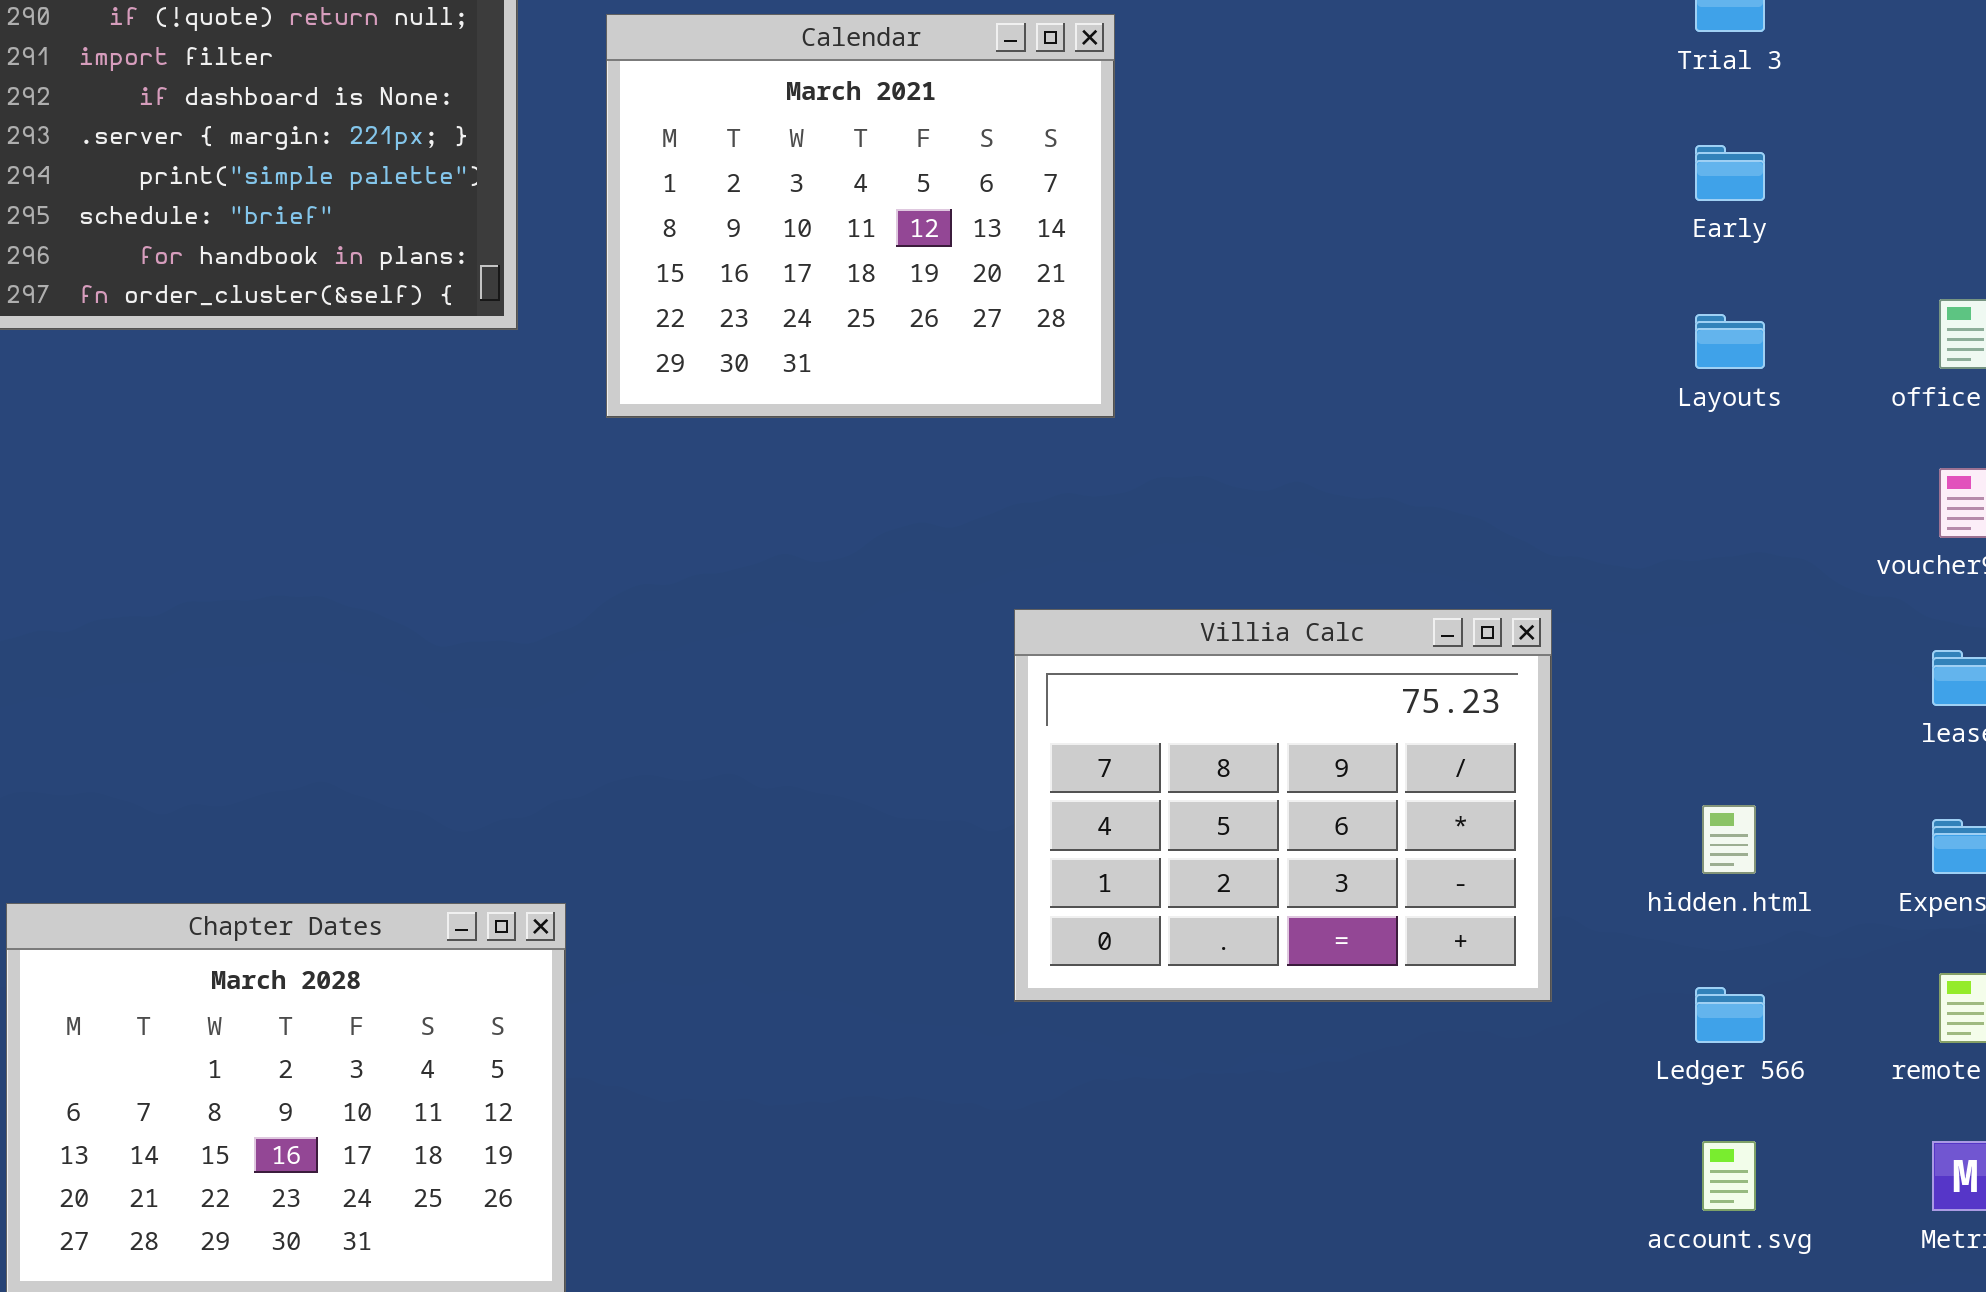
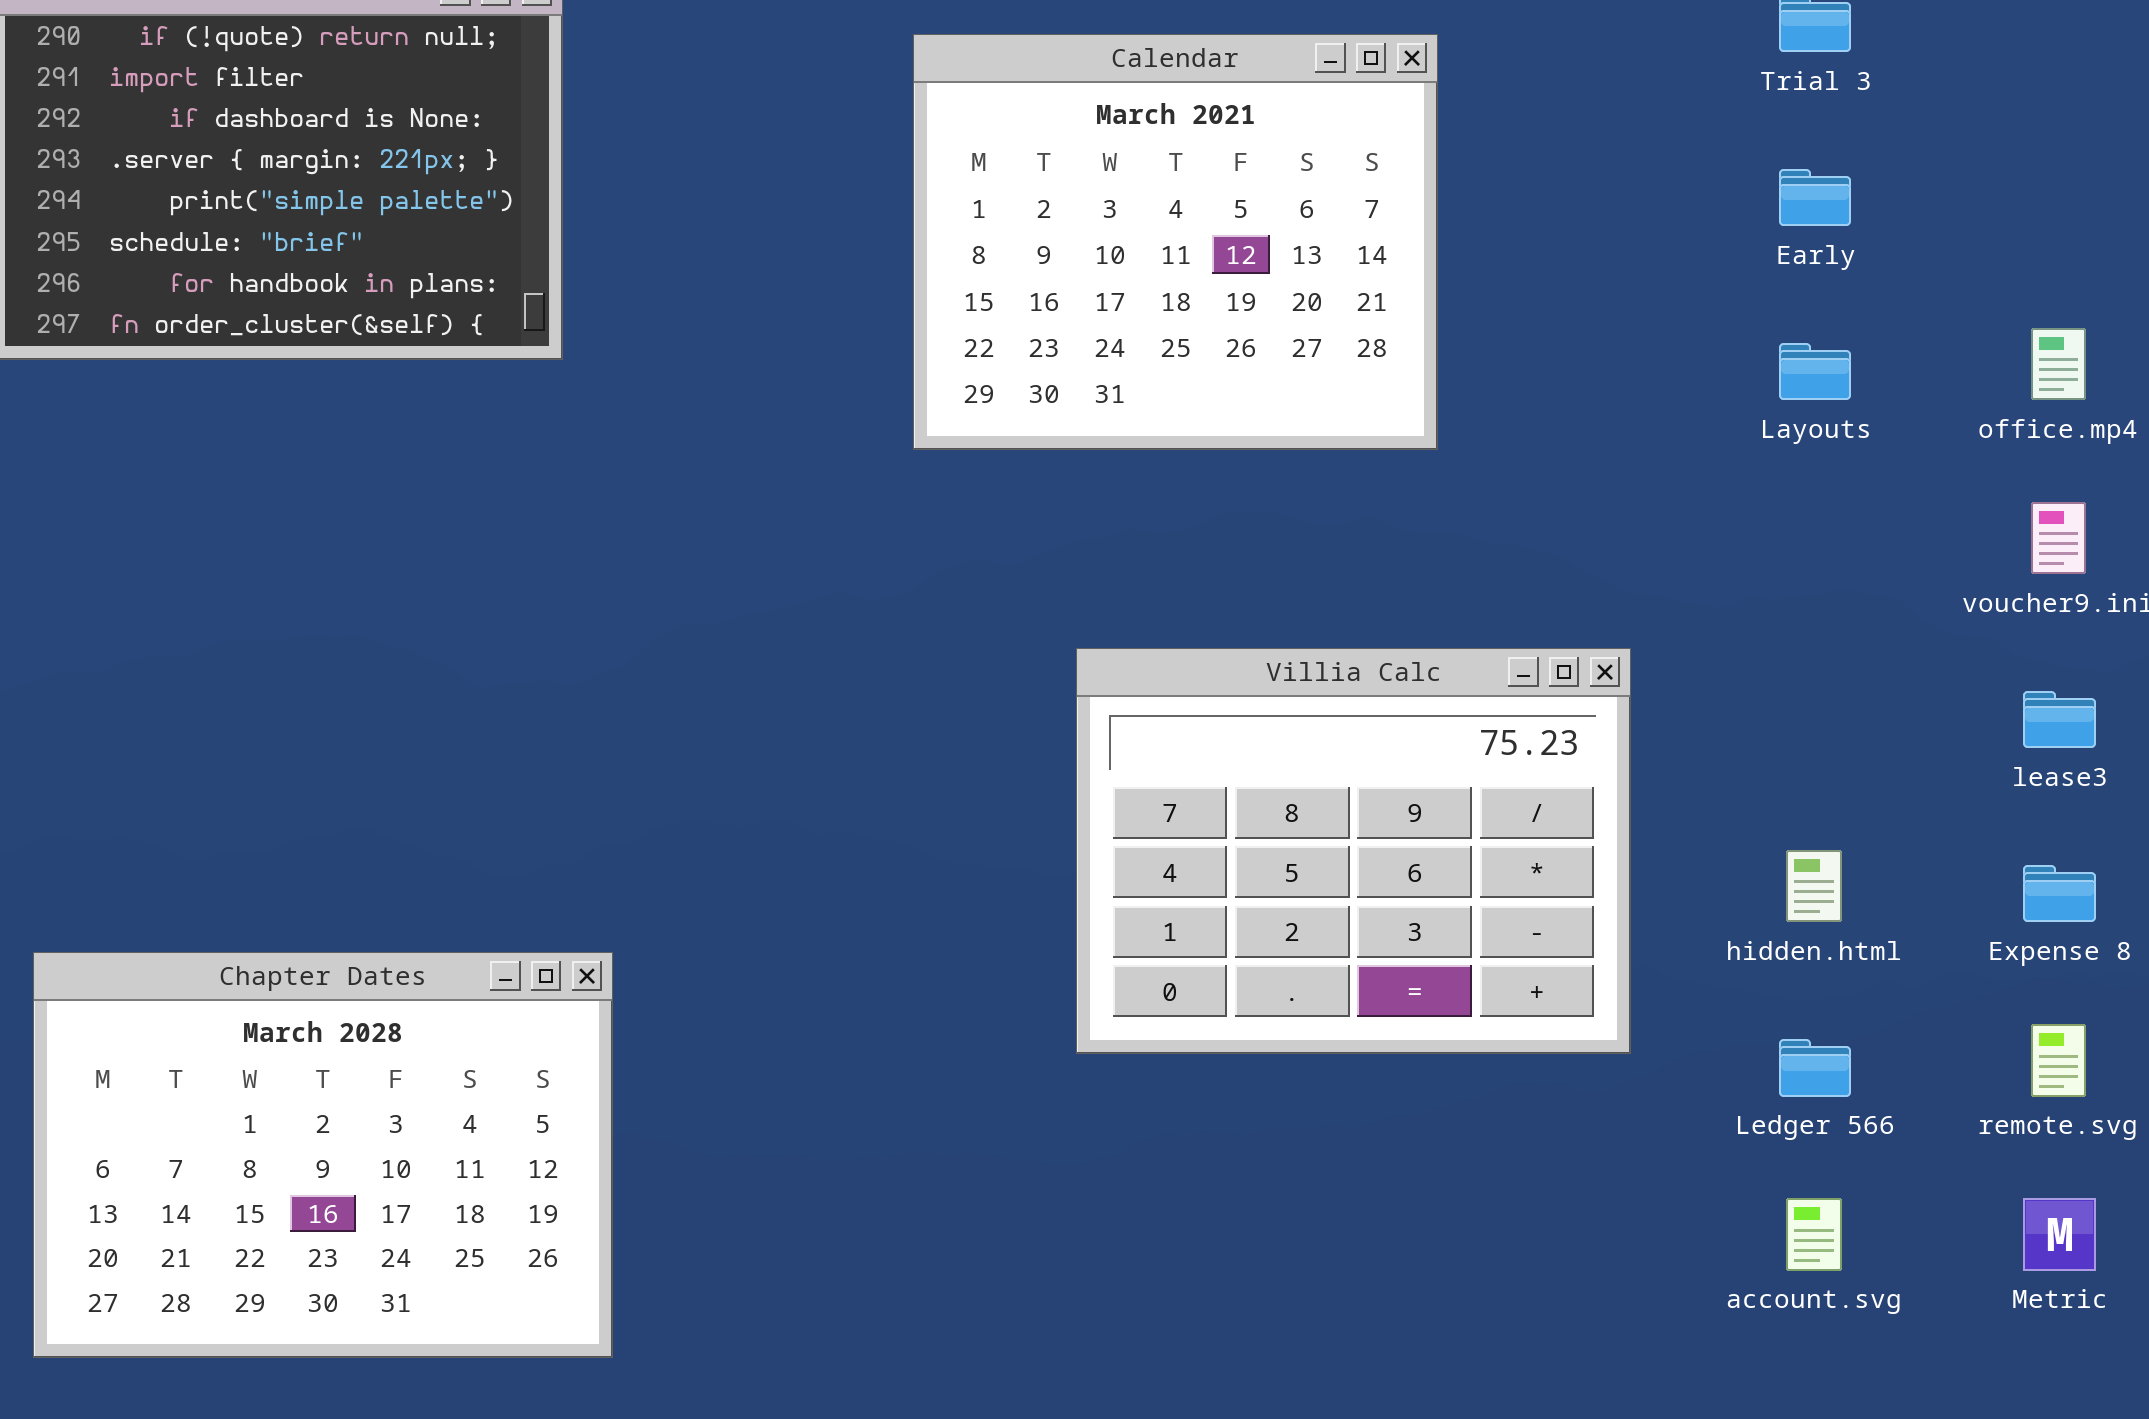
Calendar: [606,14,1115,418] -> [913,34,1438,450], moved

